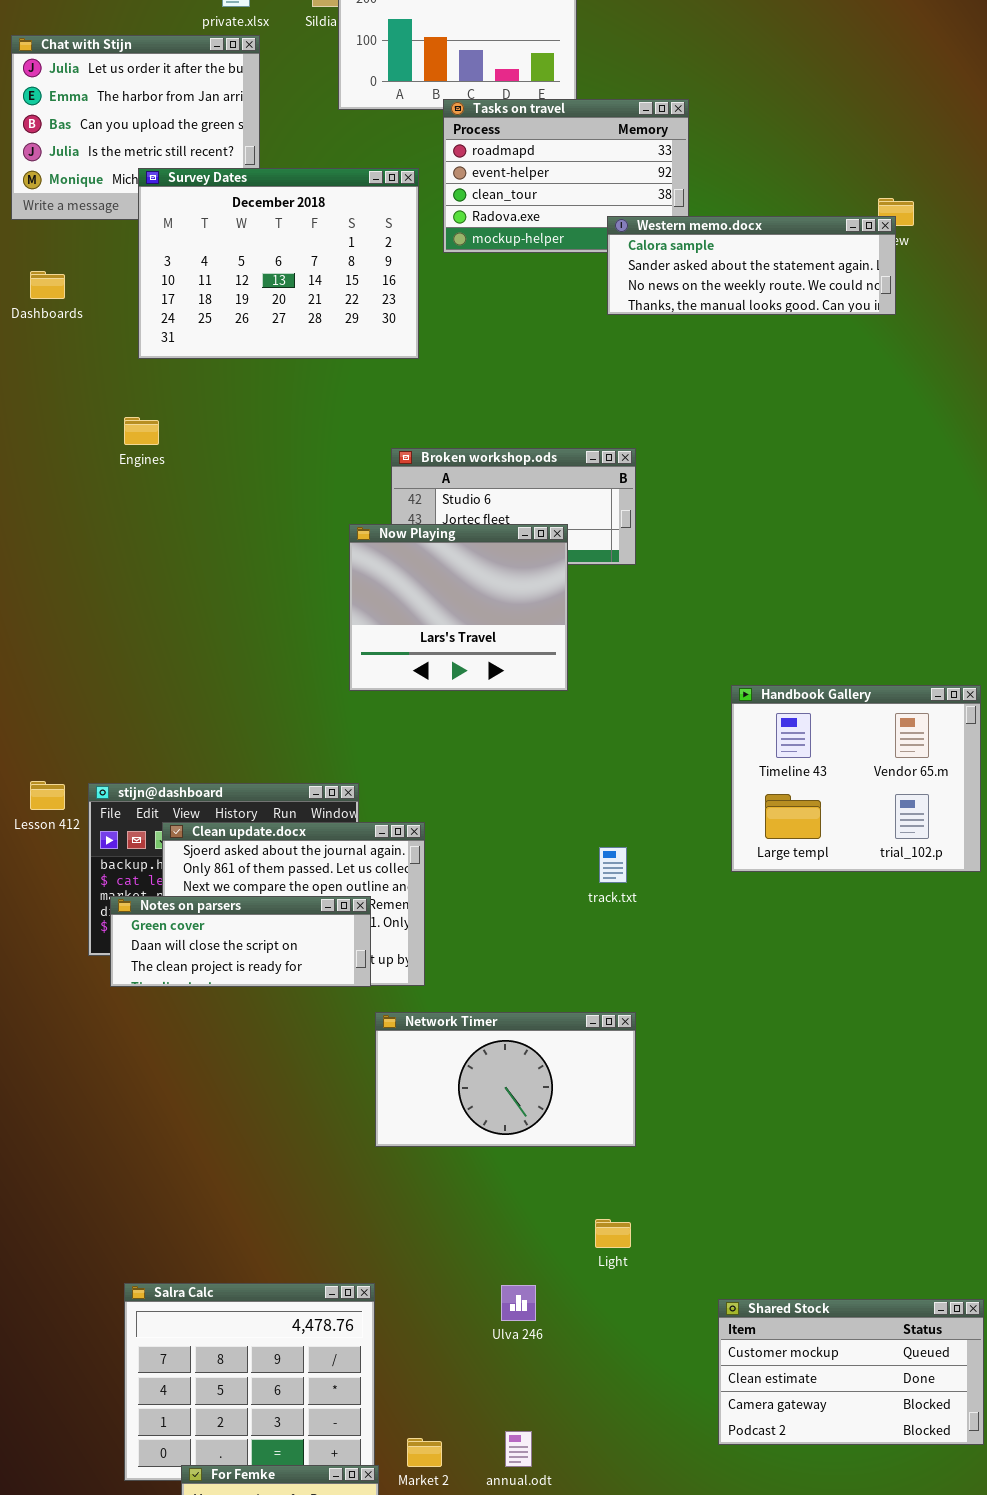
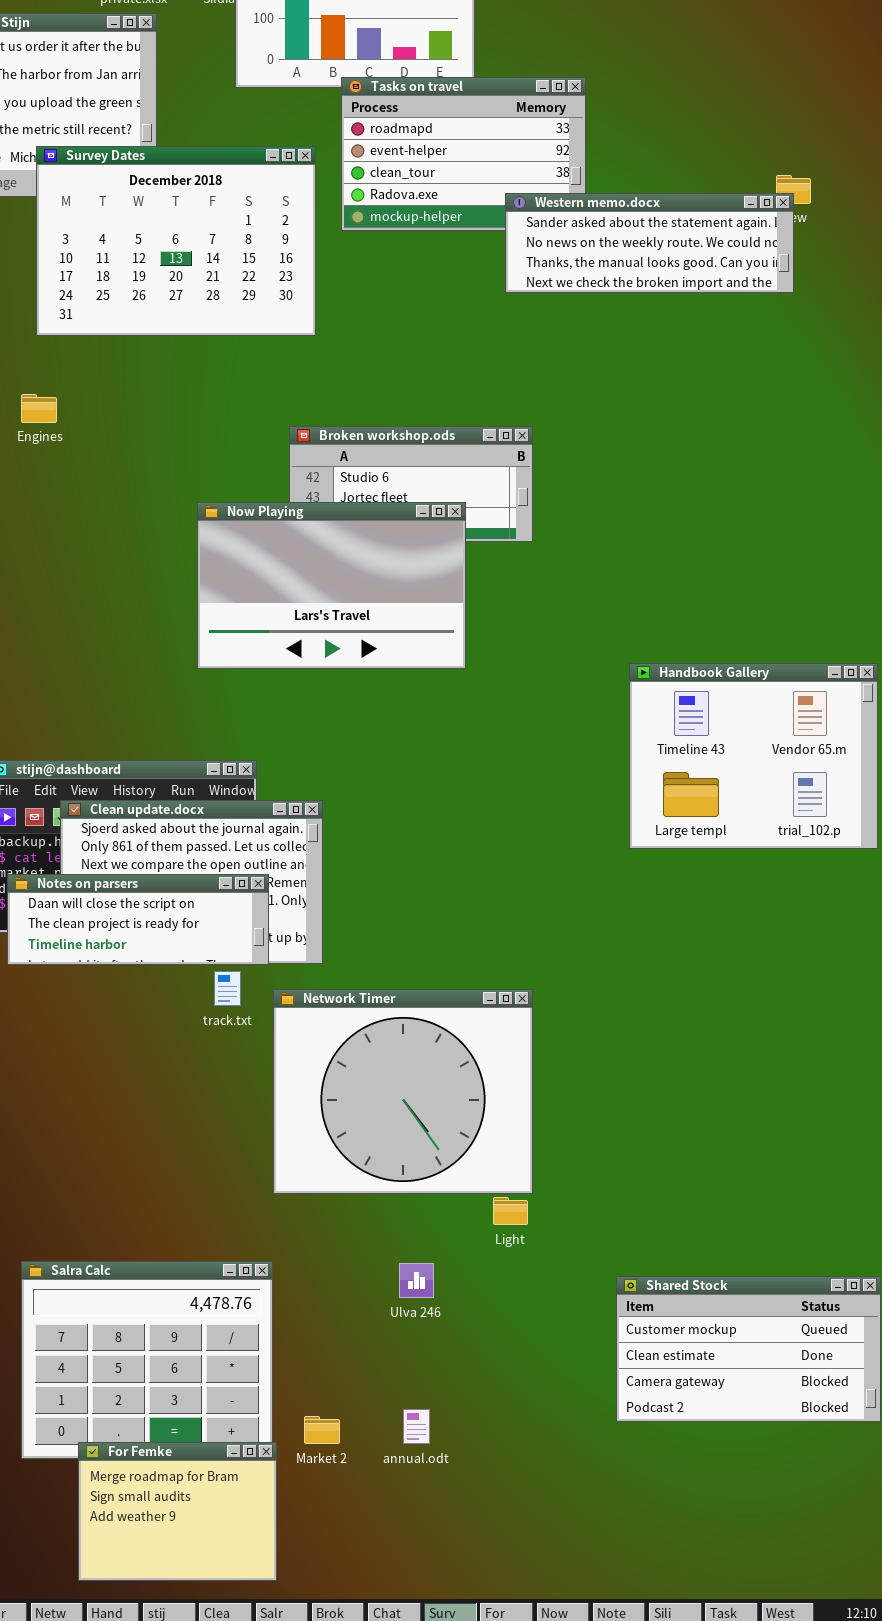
Western memo.docx: [607,216,896,315] -> [505,193,794,293], scrolled down 1 row
Now Playing: [349,524,568,691] -> [197,502,466,669], resized
track.txt: [599,847,627,883] -> [214,971,241,1006], moved
Notes on parsers: [110,896,371,987] -> [7,874,269,965], scrolled down 1 row
Network Timer: [375,1012,636,1147] -> [273,989,533,1194], resized

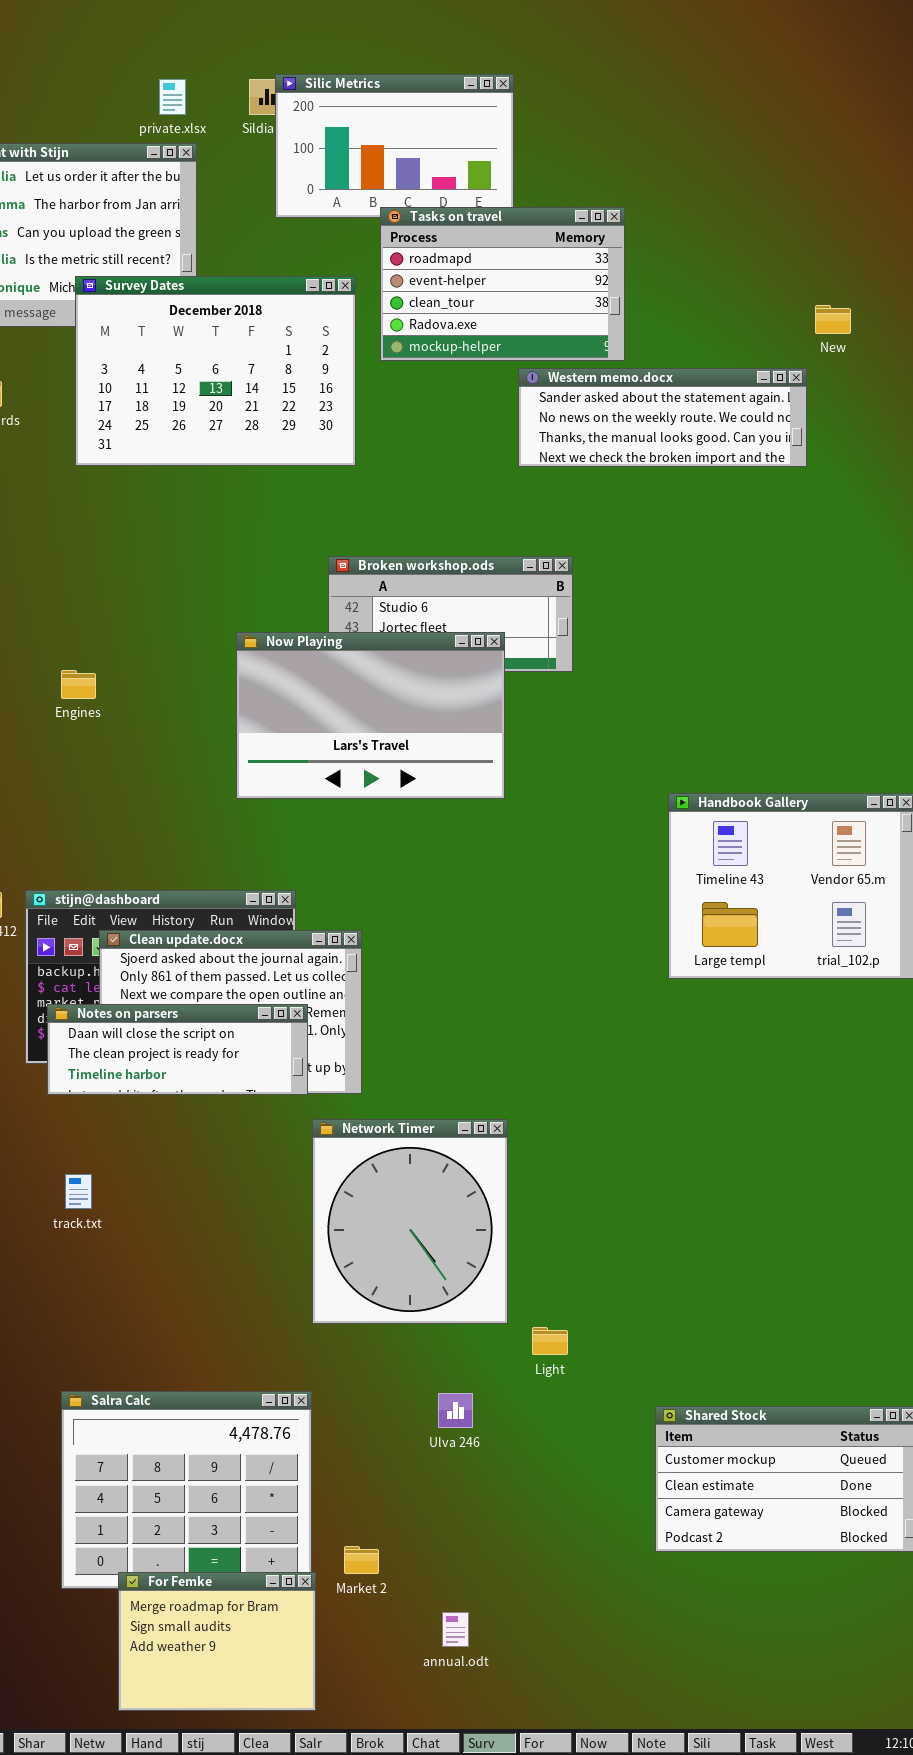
Western memo.docx: [505,193,794,293] -> [518,368,807,467], moved
Engines: [21,394,57,423] -> [61,670,96,699], moved
track.txt: [214,971,241,1006] -> [65,1174,92,1209], moved
Network Timer: [273,989,533,1194] -> [312,1119,508,1324], resized
annual.odt: [403,1409,430,1444] -> [442,1612,469,1647], moved

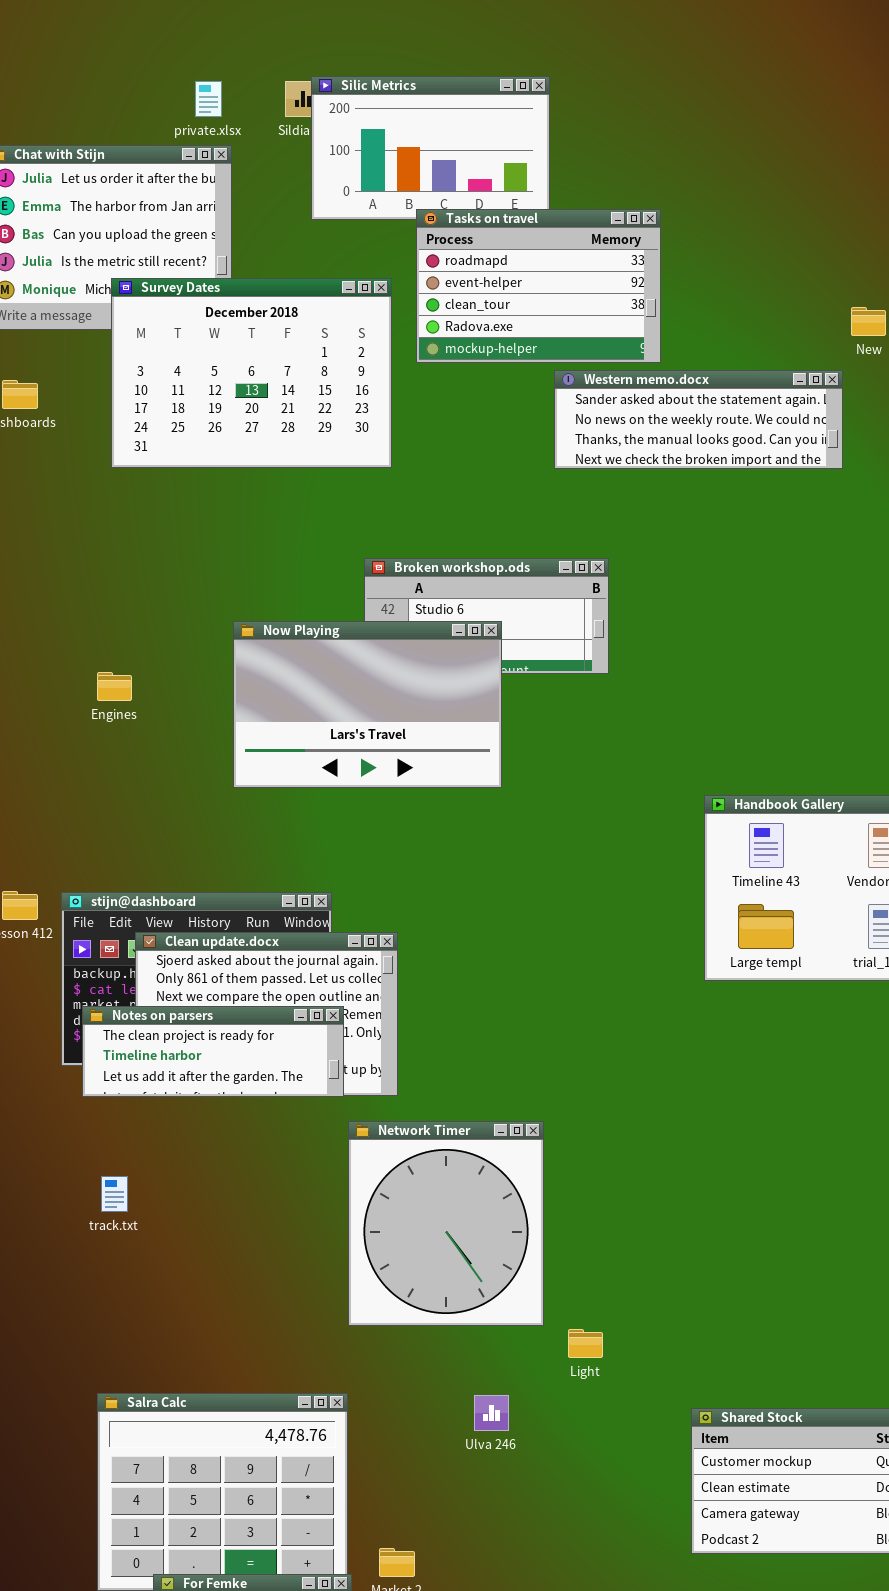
Now Playing: [236,632,505,799] -> [233,621,502,788], moved
Notes on parsers: [47,1004,308,1095] -> [82,1006,344,1097], scrolled down 1 row

